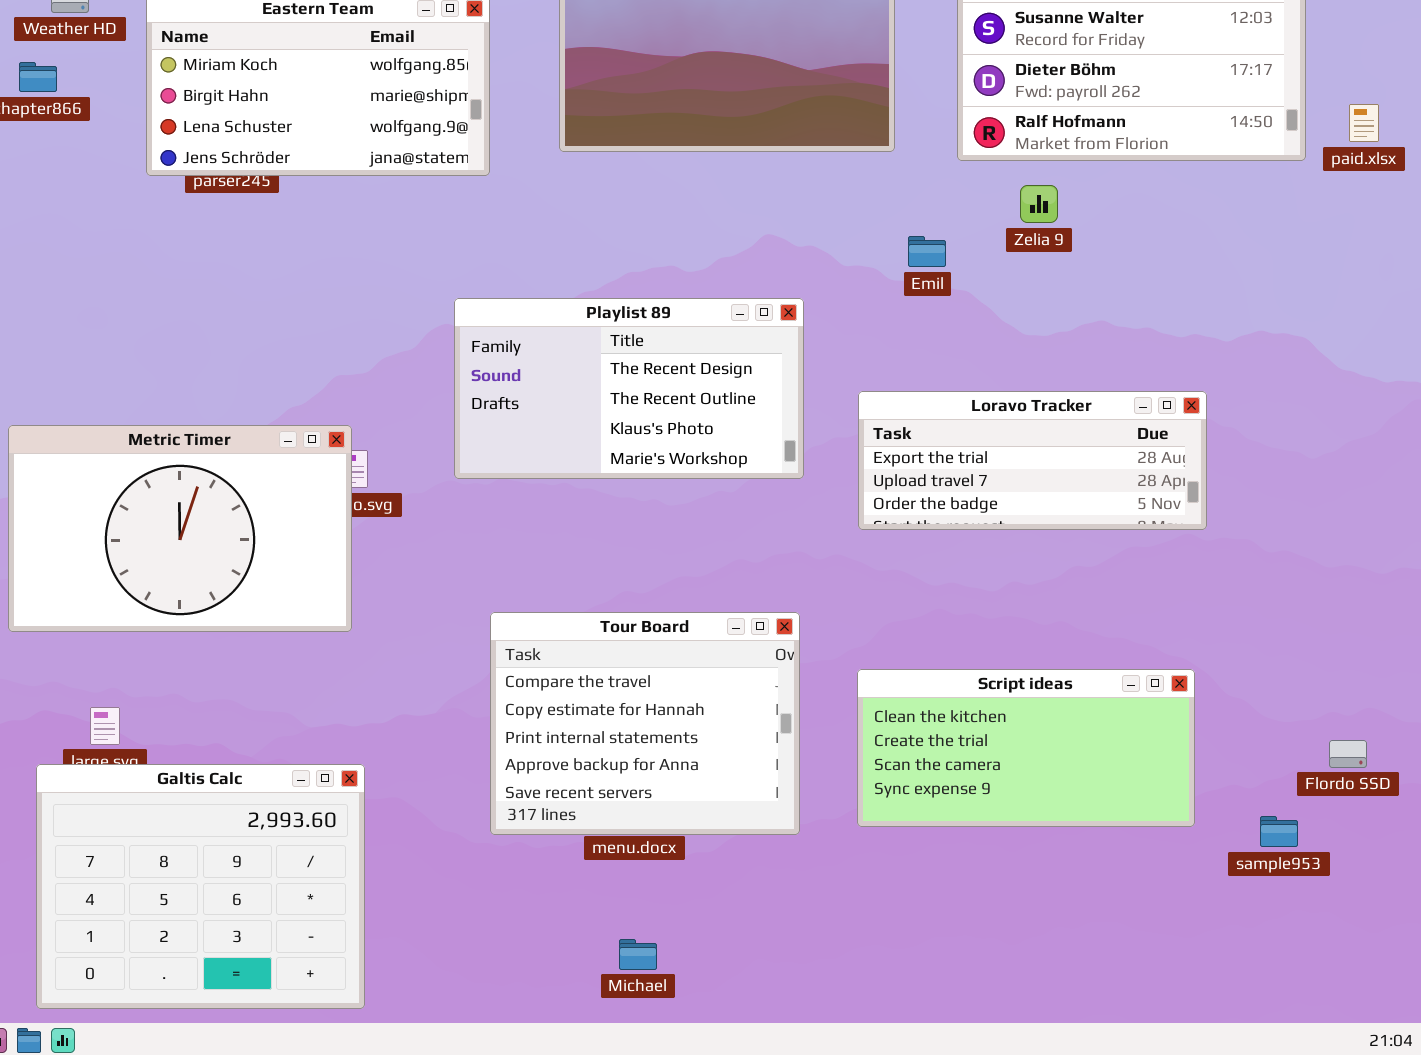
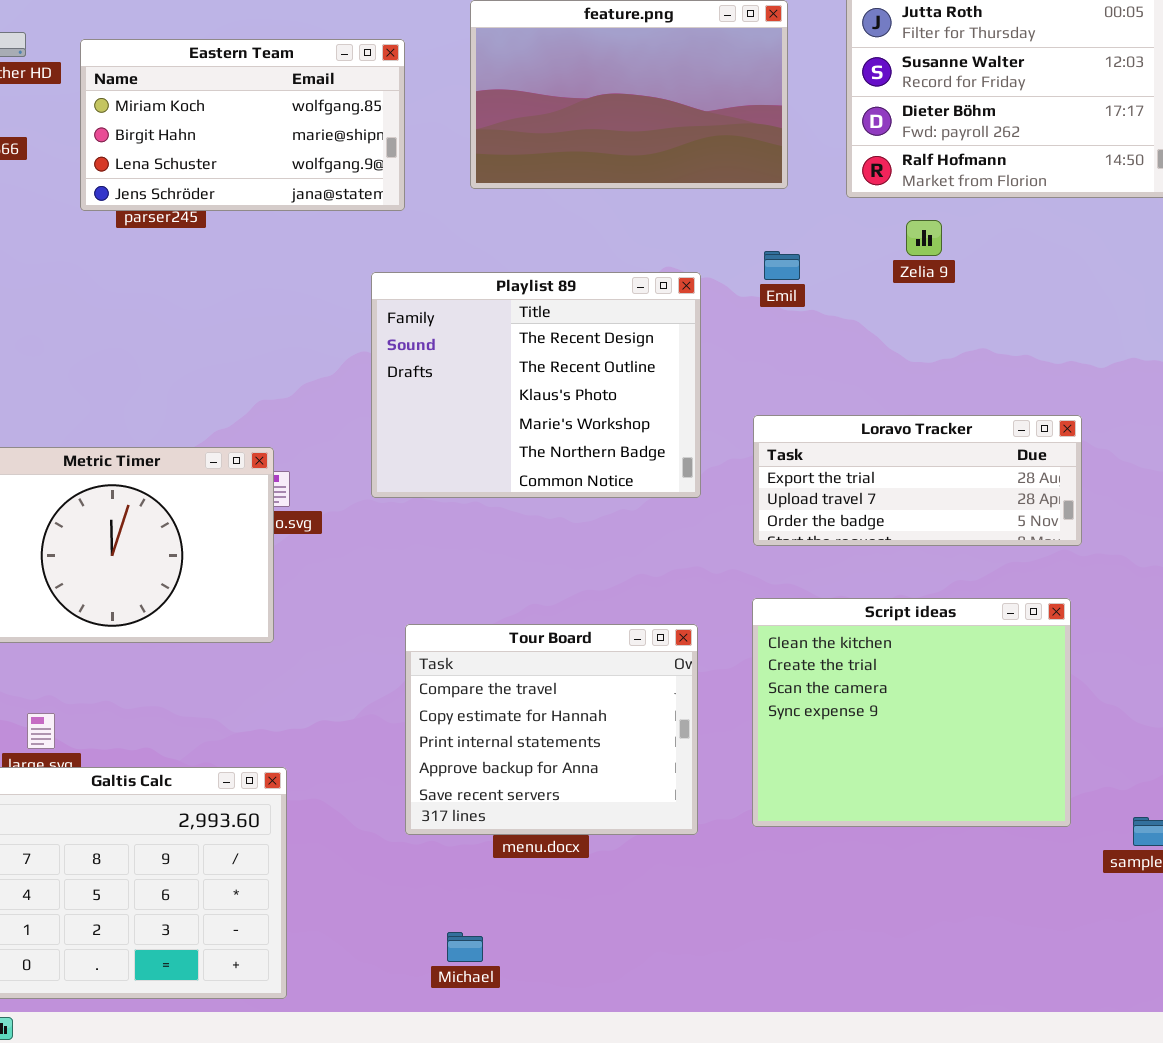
Emil: [908,236,946,267] -> [764,251,800,280], moved
Playlist 89: [454,298,804,479] -> [371,272,701,498], resized
Script ideas: [857,669,1195,827] -> [752,598,1071,827], resized
Michael: [619,939,657,970] -> [447,932,483,962], moved

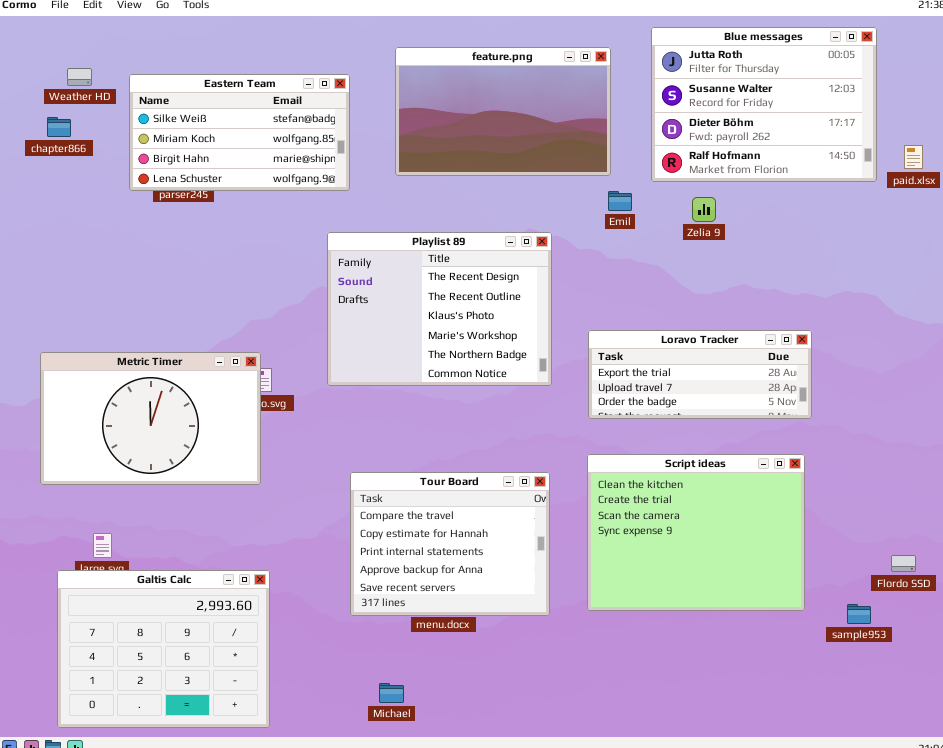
Eastern Team: [80,39,405,211] -> [129,74,350,191], scrolled up 1 row
Emil: [764,251,800,280] -> [608,191,632,211], moved

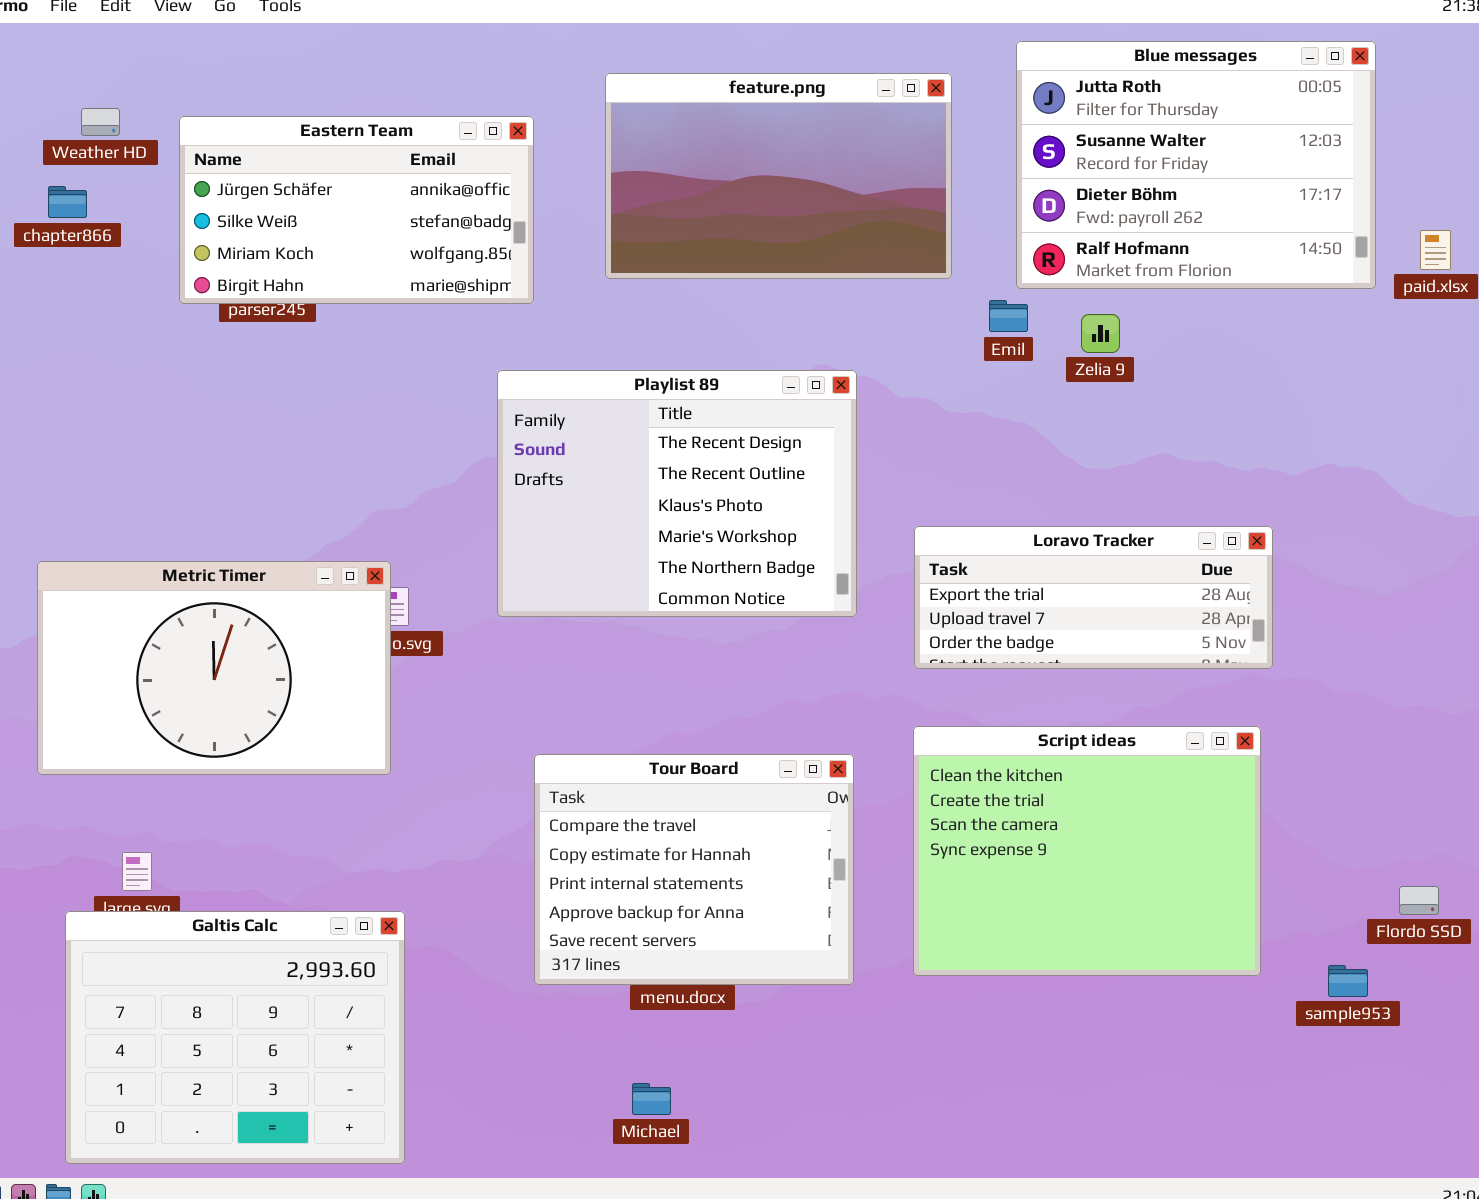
Eastern Team: [129,74,350,191] -> [179,116,534,304], scrolled up 1 row
Emil: [608,191,632,211] -> [989,300,1028,332], moved
Michael: [379,683,404,703] -> [632,1083,671,1115], moved

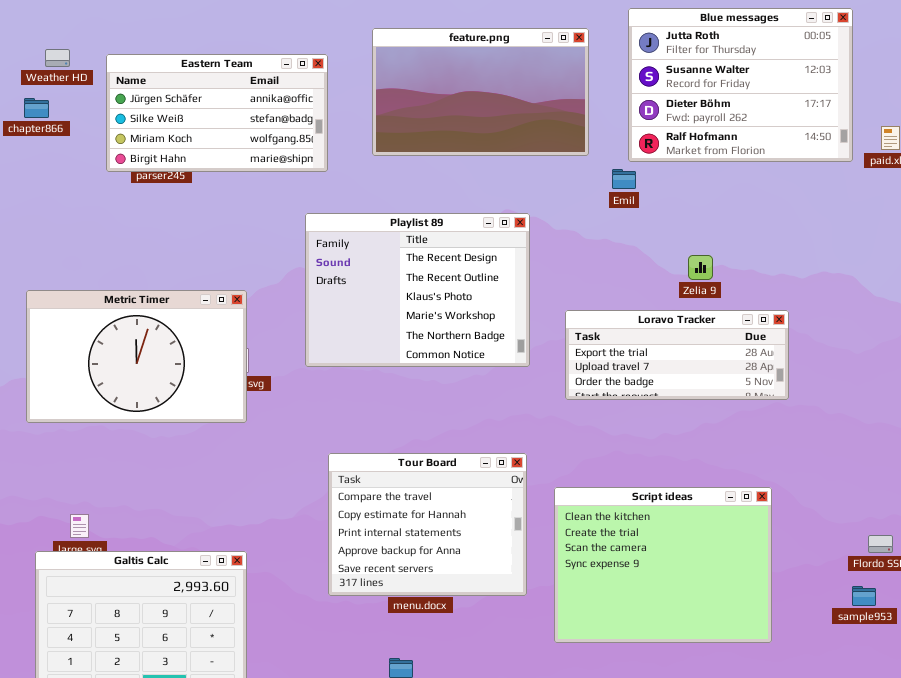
Zelia 9: [1081,314,1120,353] -> [688,255,713,280], moved
Metric Timer: [37,561,391,775] -> [26,290,247,423], moved
Script ideas: [913,726,1261,976] -> [554,487,772,643], moved
sample953: [1328,965,1368,997] -> [852,586,876,606], moved

